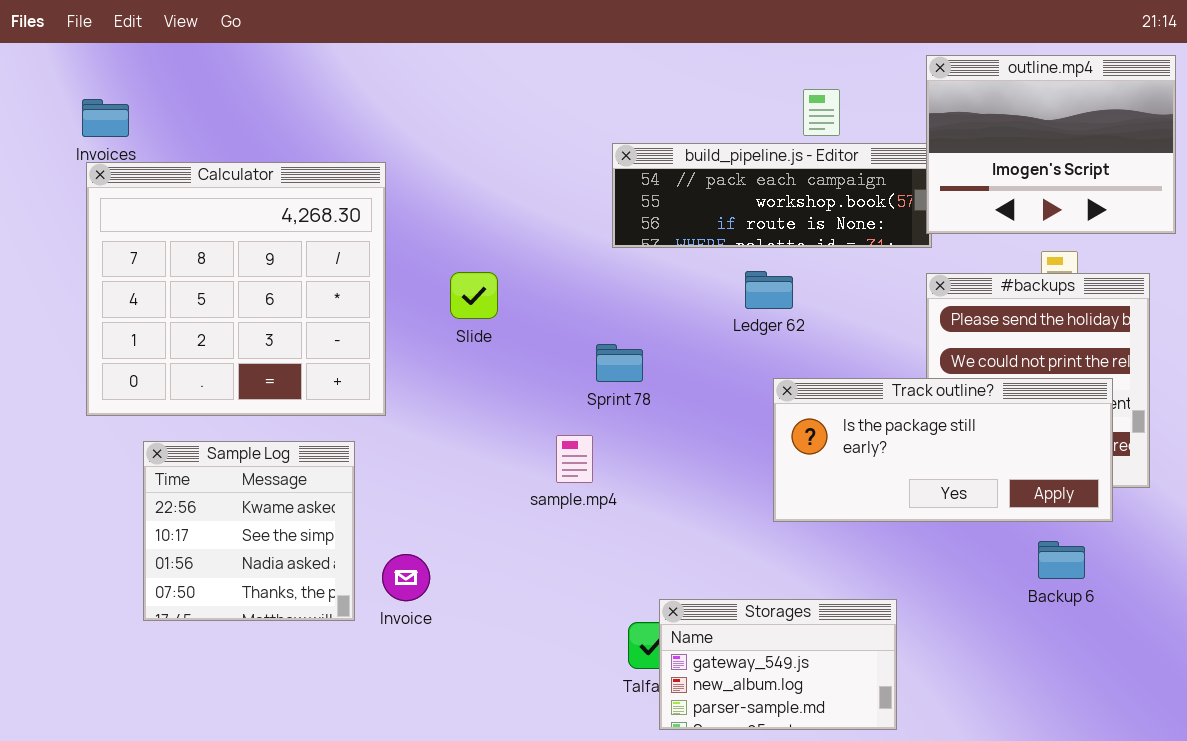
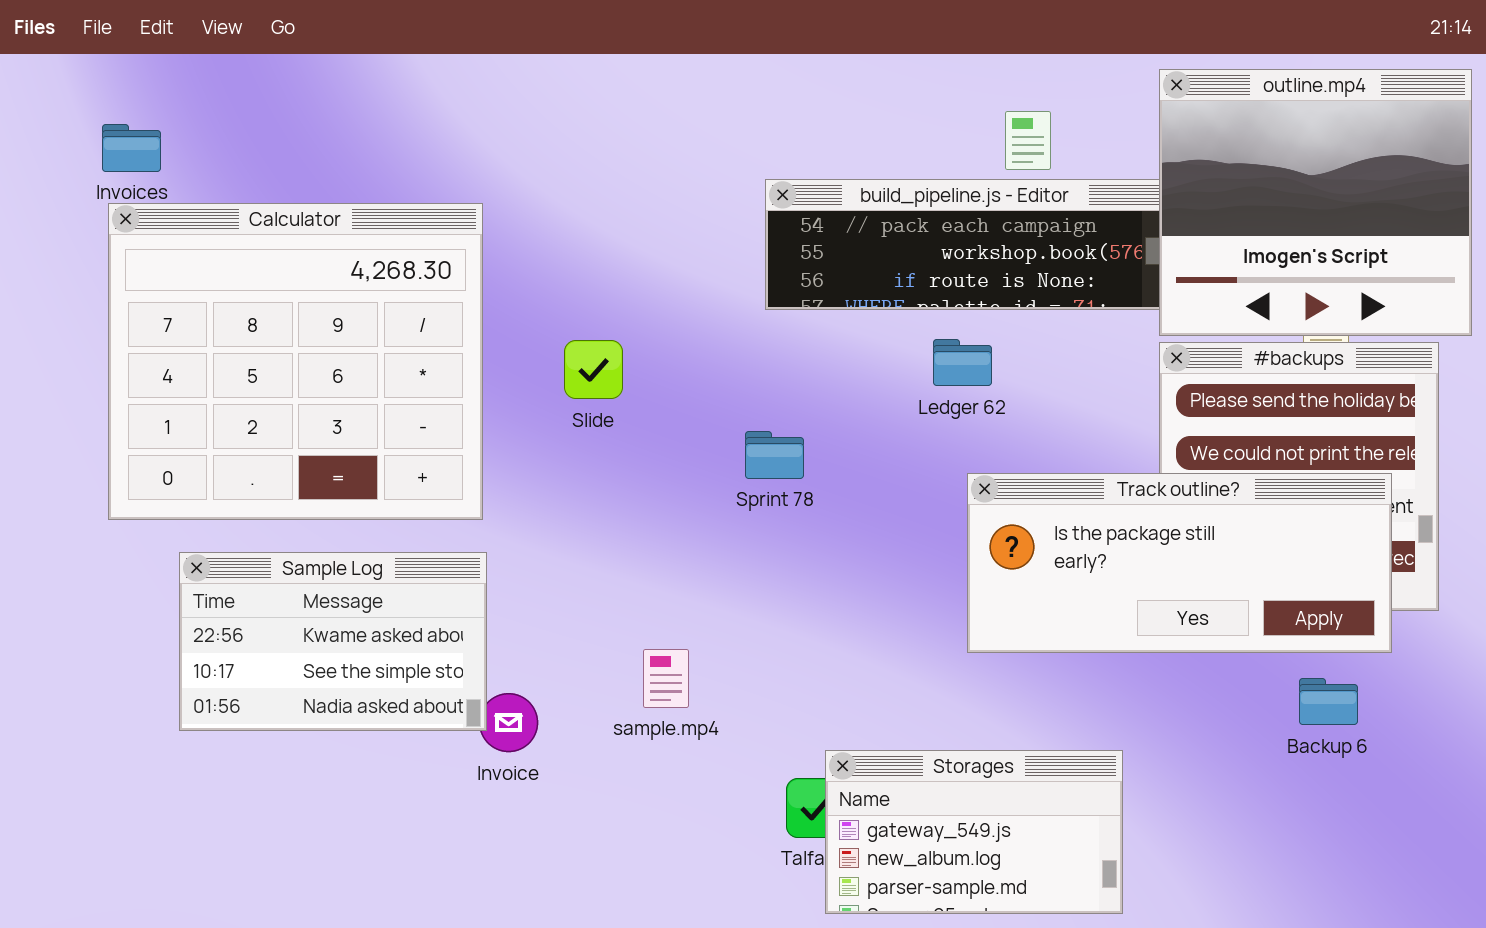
outline.mp4: [926,55,1176,234] -> [1159,69,1472,336], resized
sample.mp4: [556,435,593,483] -> [643,649,689,708], moved
Sample Log: [143,441,355,621] -> [179,552,487,731], resized

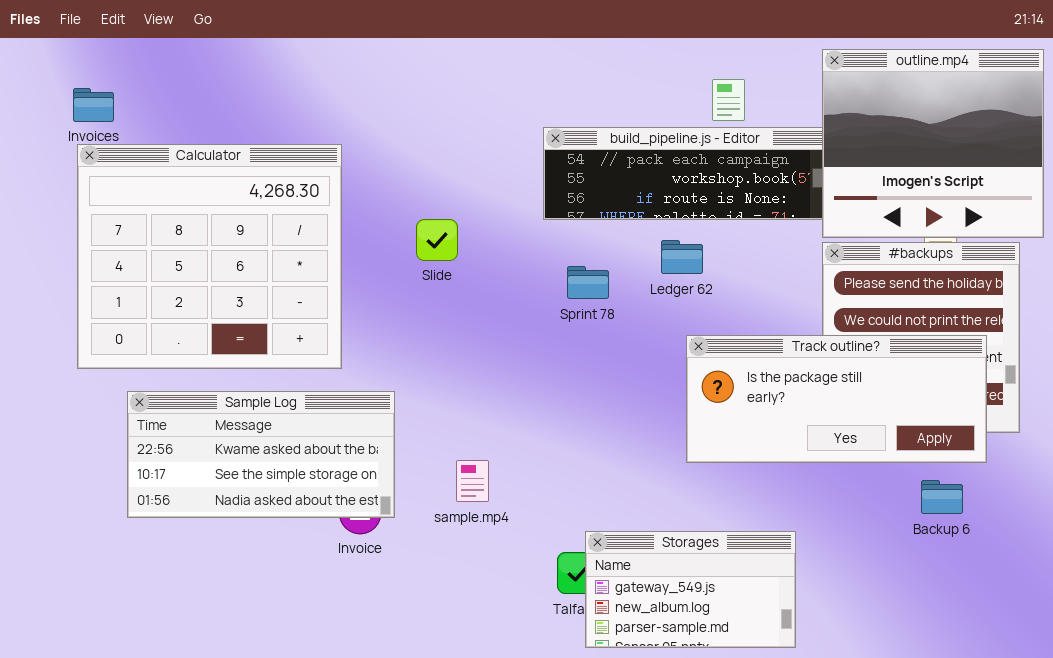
Slide: [564,340,623,399] -> [416,219,458,261], moved
Sprint 78: [745,431,804,479] -> [567,266,609,299], moved
Sample Log: [179,552,487,731] -> [127,391,395,518], resized

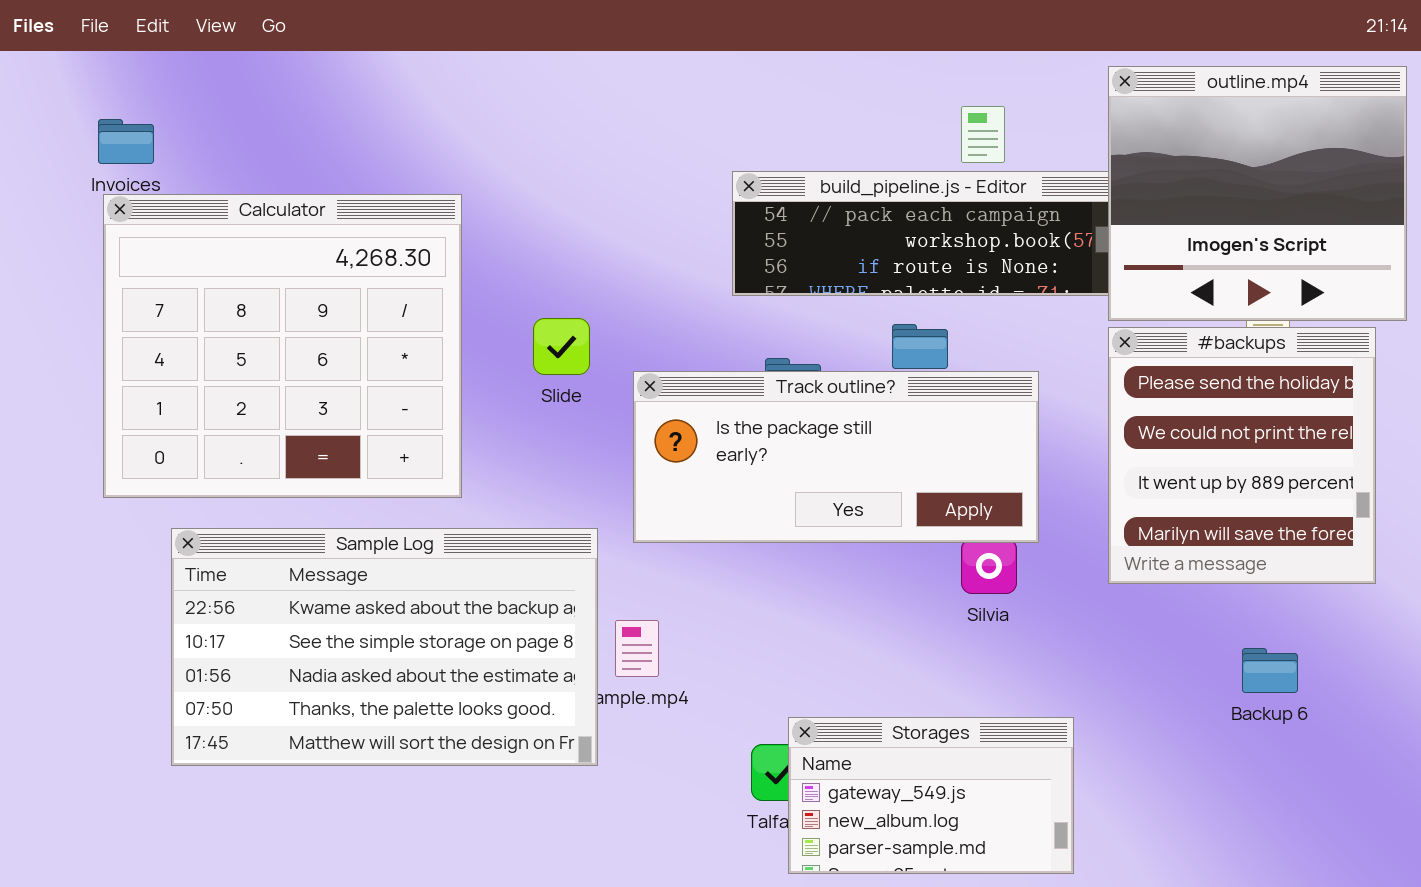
Slide: [416,219,458,261] -> [533,318,590,375], moved
Track outline?: [686,335,987,463] -> [633,371,1039,543], moved
Sample Log: [127,391,395,518] -> [171,528,598,766], resized

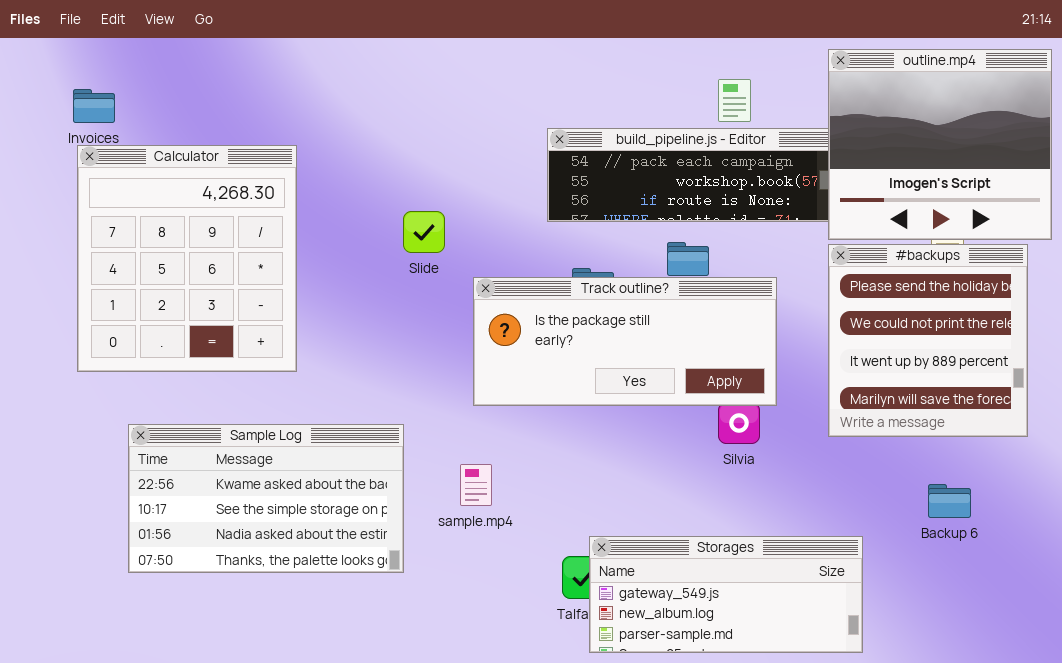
Calculator: [103,194,462,498] -> [77,145,297,372], resized
Slide: [533,318,590,375] -> [403,211,445,253], moved
Sample Log: [171,528,598,766] -> [128,424,404,573], resized
Storages: [788,717,1074,874] -> [589,536,863,653], resized

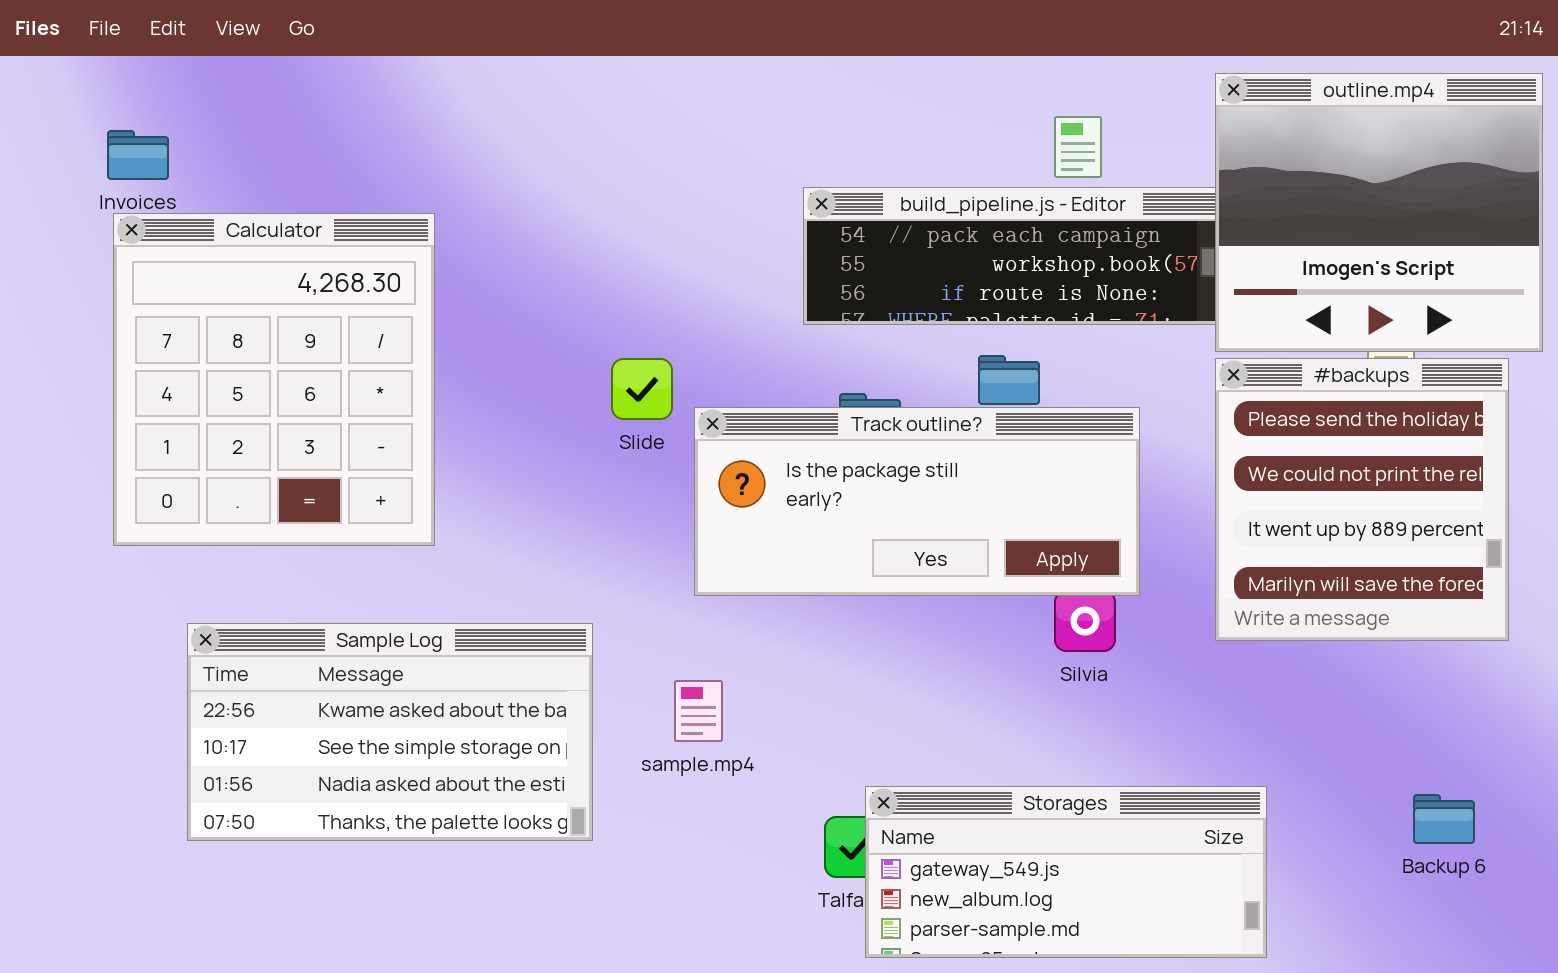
Slide: [403,211,445,253] -> [611,358,673,420], moved
Backup 6: [928,484,971,518] -> [1413,794,1475,844], moved

